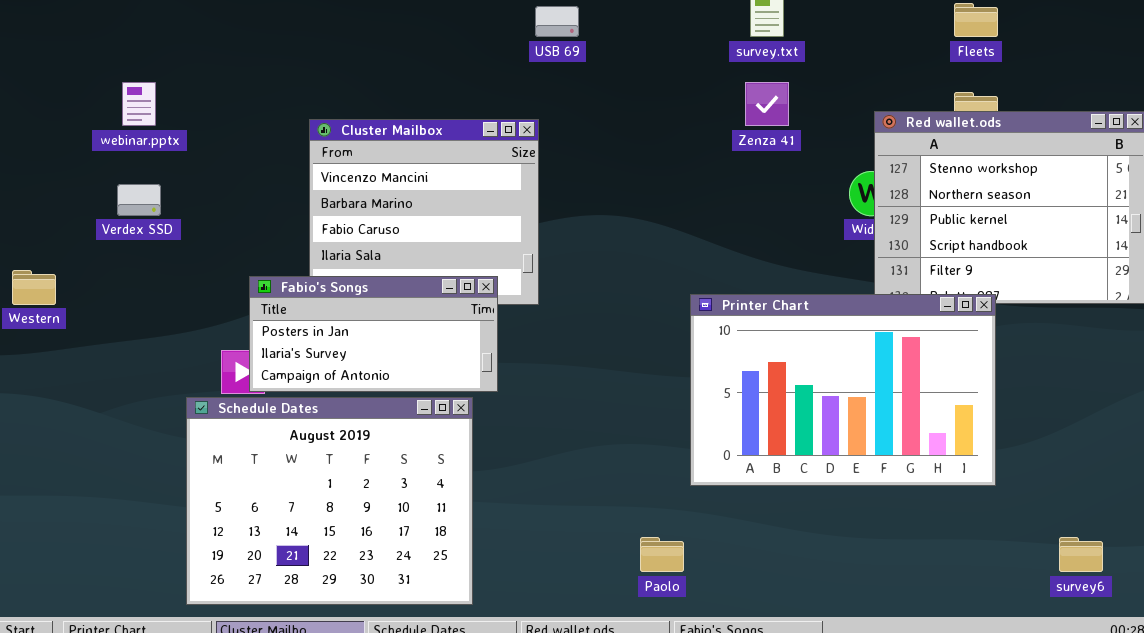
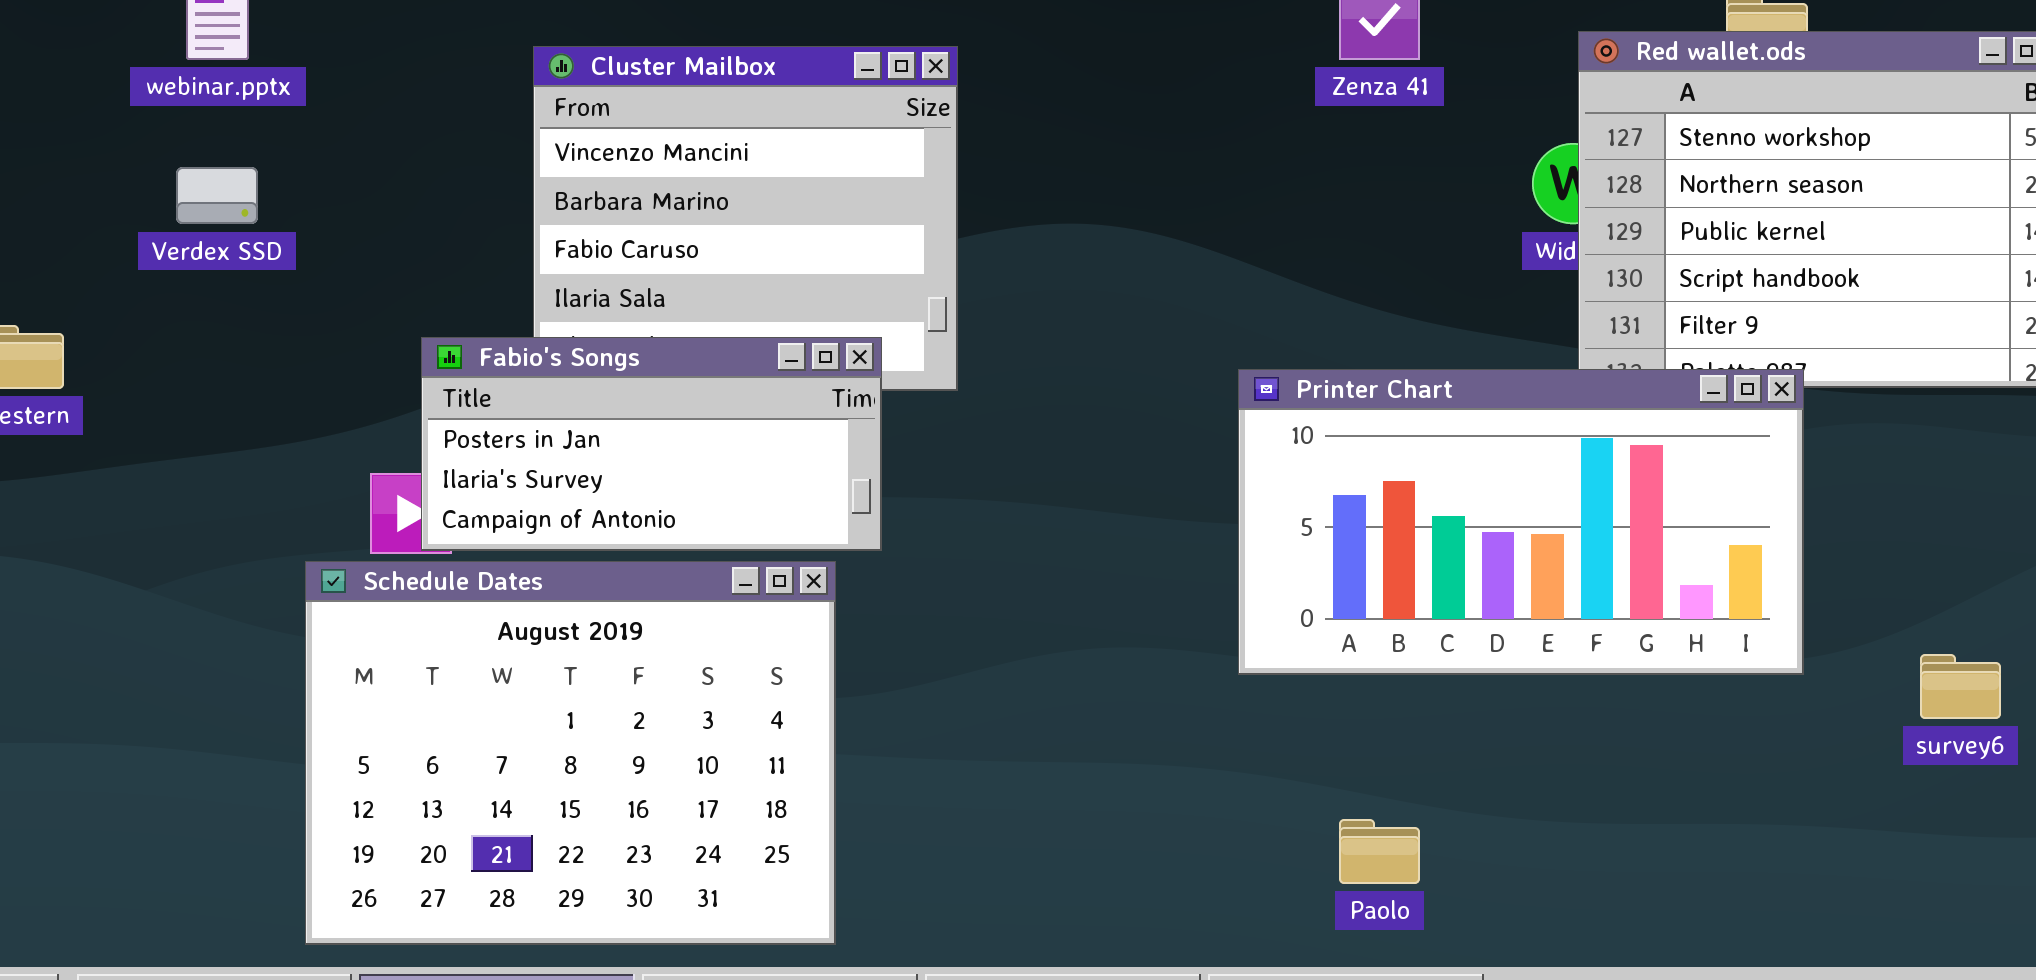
Printer Chart: [690,294,996,486] -> [1238,369,1804,675], resized
Paolo: [640,537,684,572] -> [1339,819,1420,884], moved
survey6: [1059,537,1103,572] -> [1920,654,2001,719], moved

